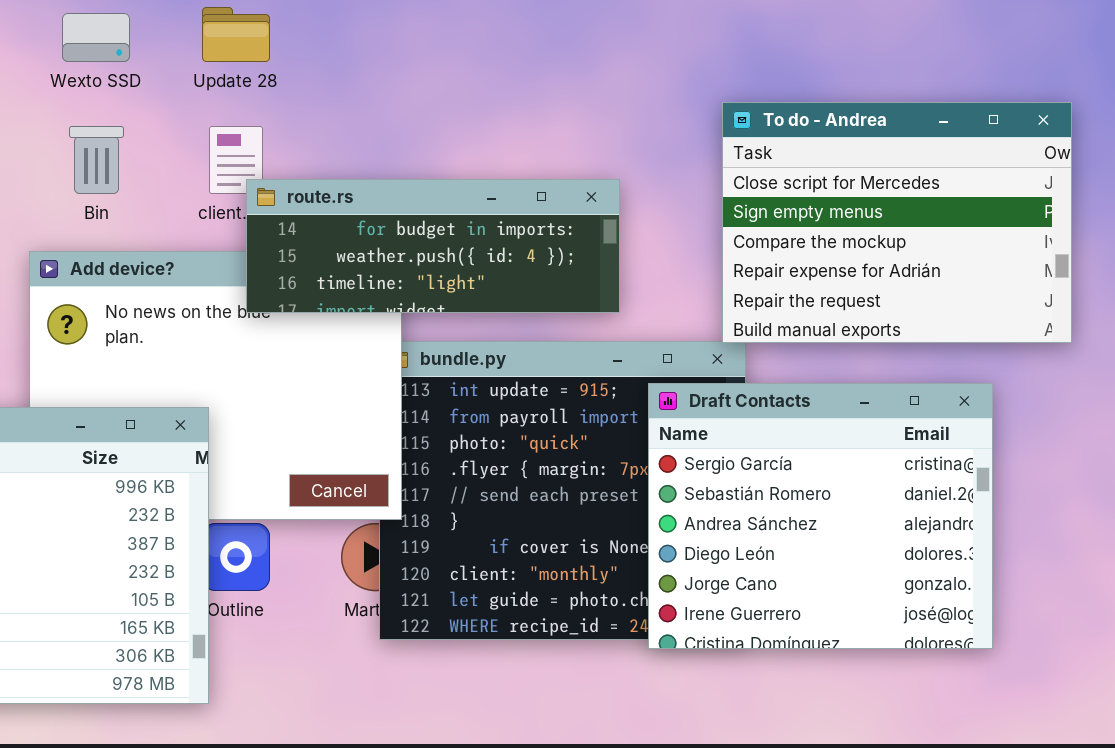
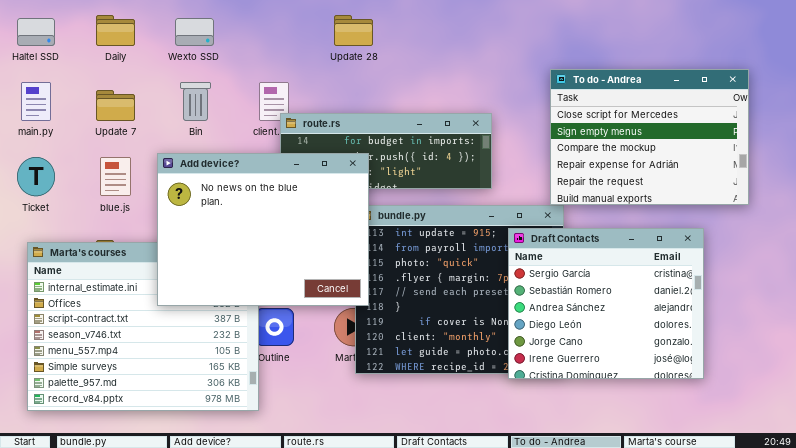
Update 28: [202,7,270,62] -> [334,15,373,46], moved
Add device?: [29,251,402,520] -> [157,153,369,306], raised

